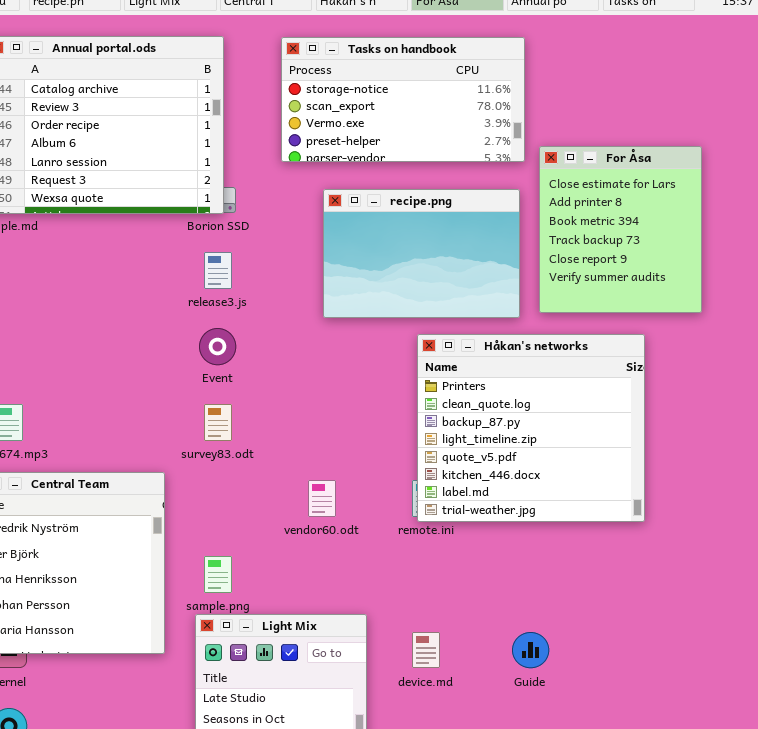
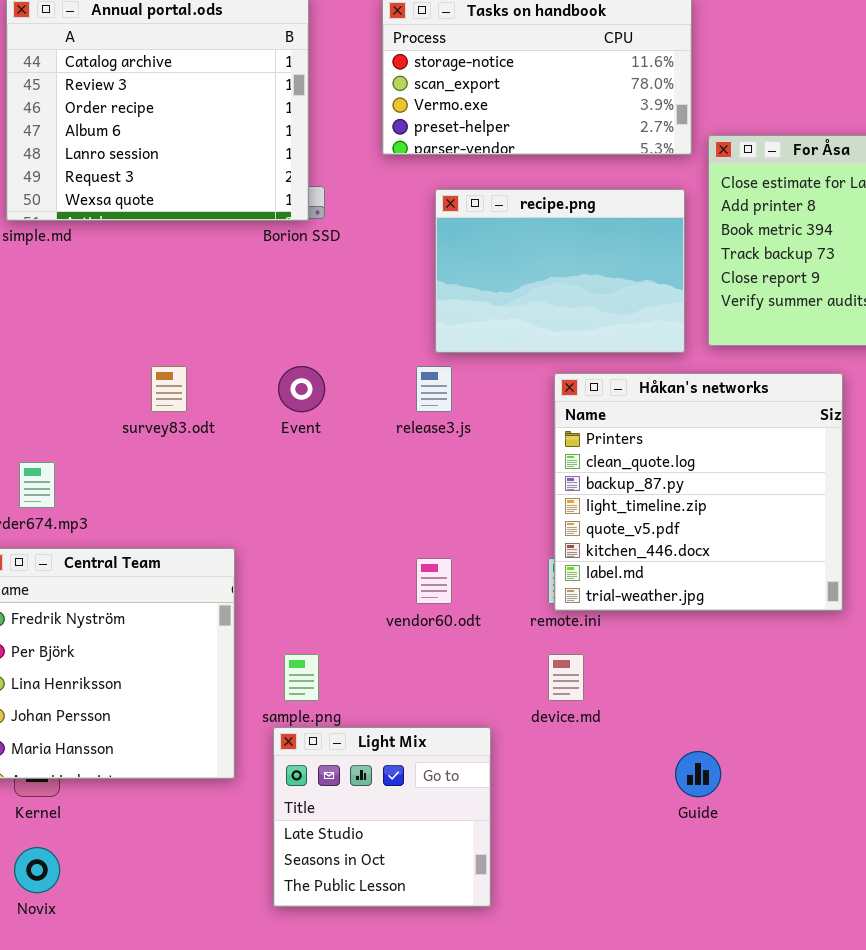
release3.js: [204,252,232,289] -> [416,366,452,412], moved
survey83.odt: [204,404,232,441] -> [151,366,187,412], moved
device.md: [412,632,440,668] -> [548,654,584,701], moved

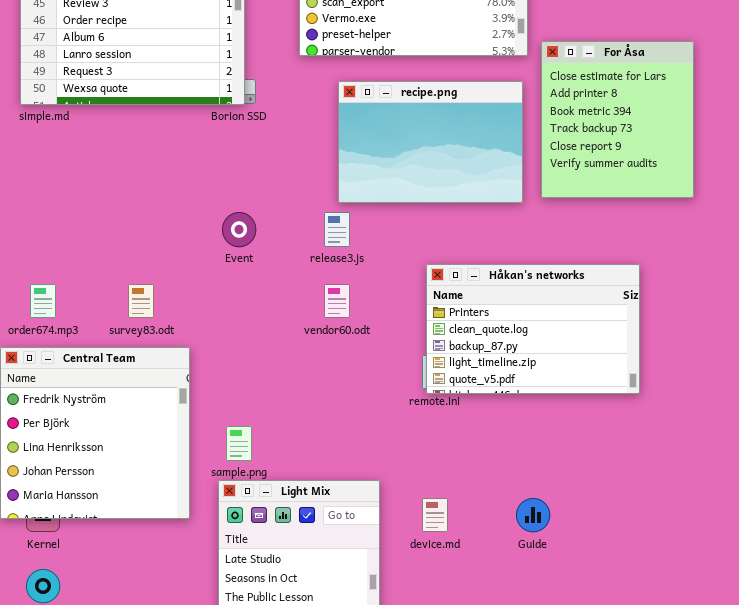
survey83.odt: [151,366,187,412] -> [128,284,154,318], moved
Håkan's networks: [554,373,843,611] -> [426,264,640,394], resized
vendor60.odt: [416,558,452,604] -> [324,284,350,318], moved
device.md: [548,654,584,701] -> [422,498,448,532], moved

